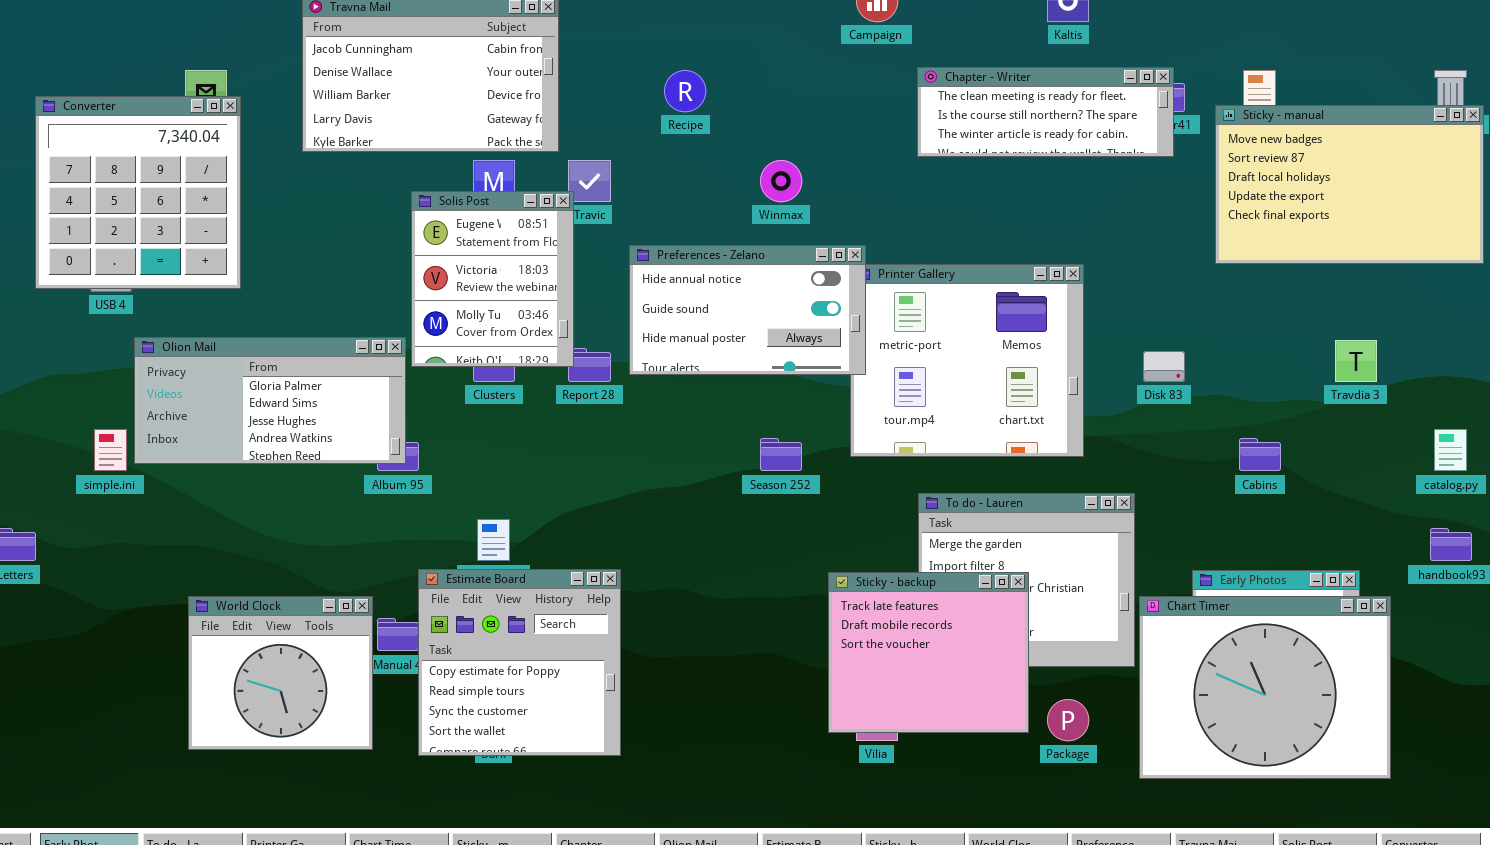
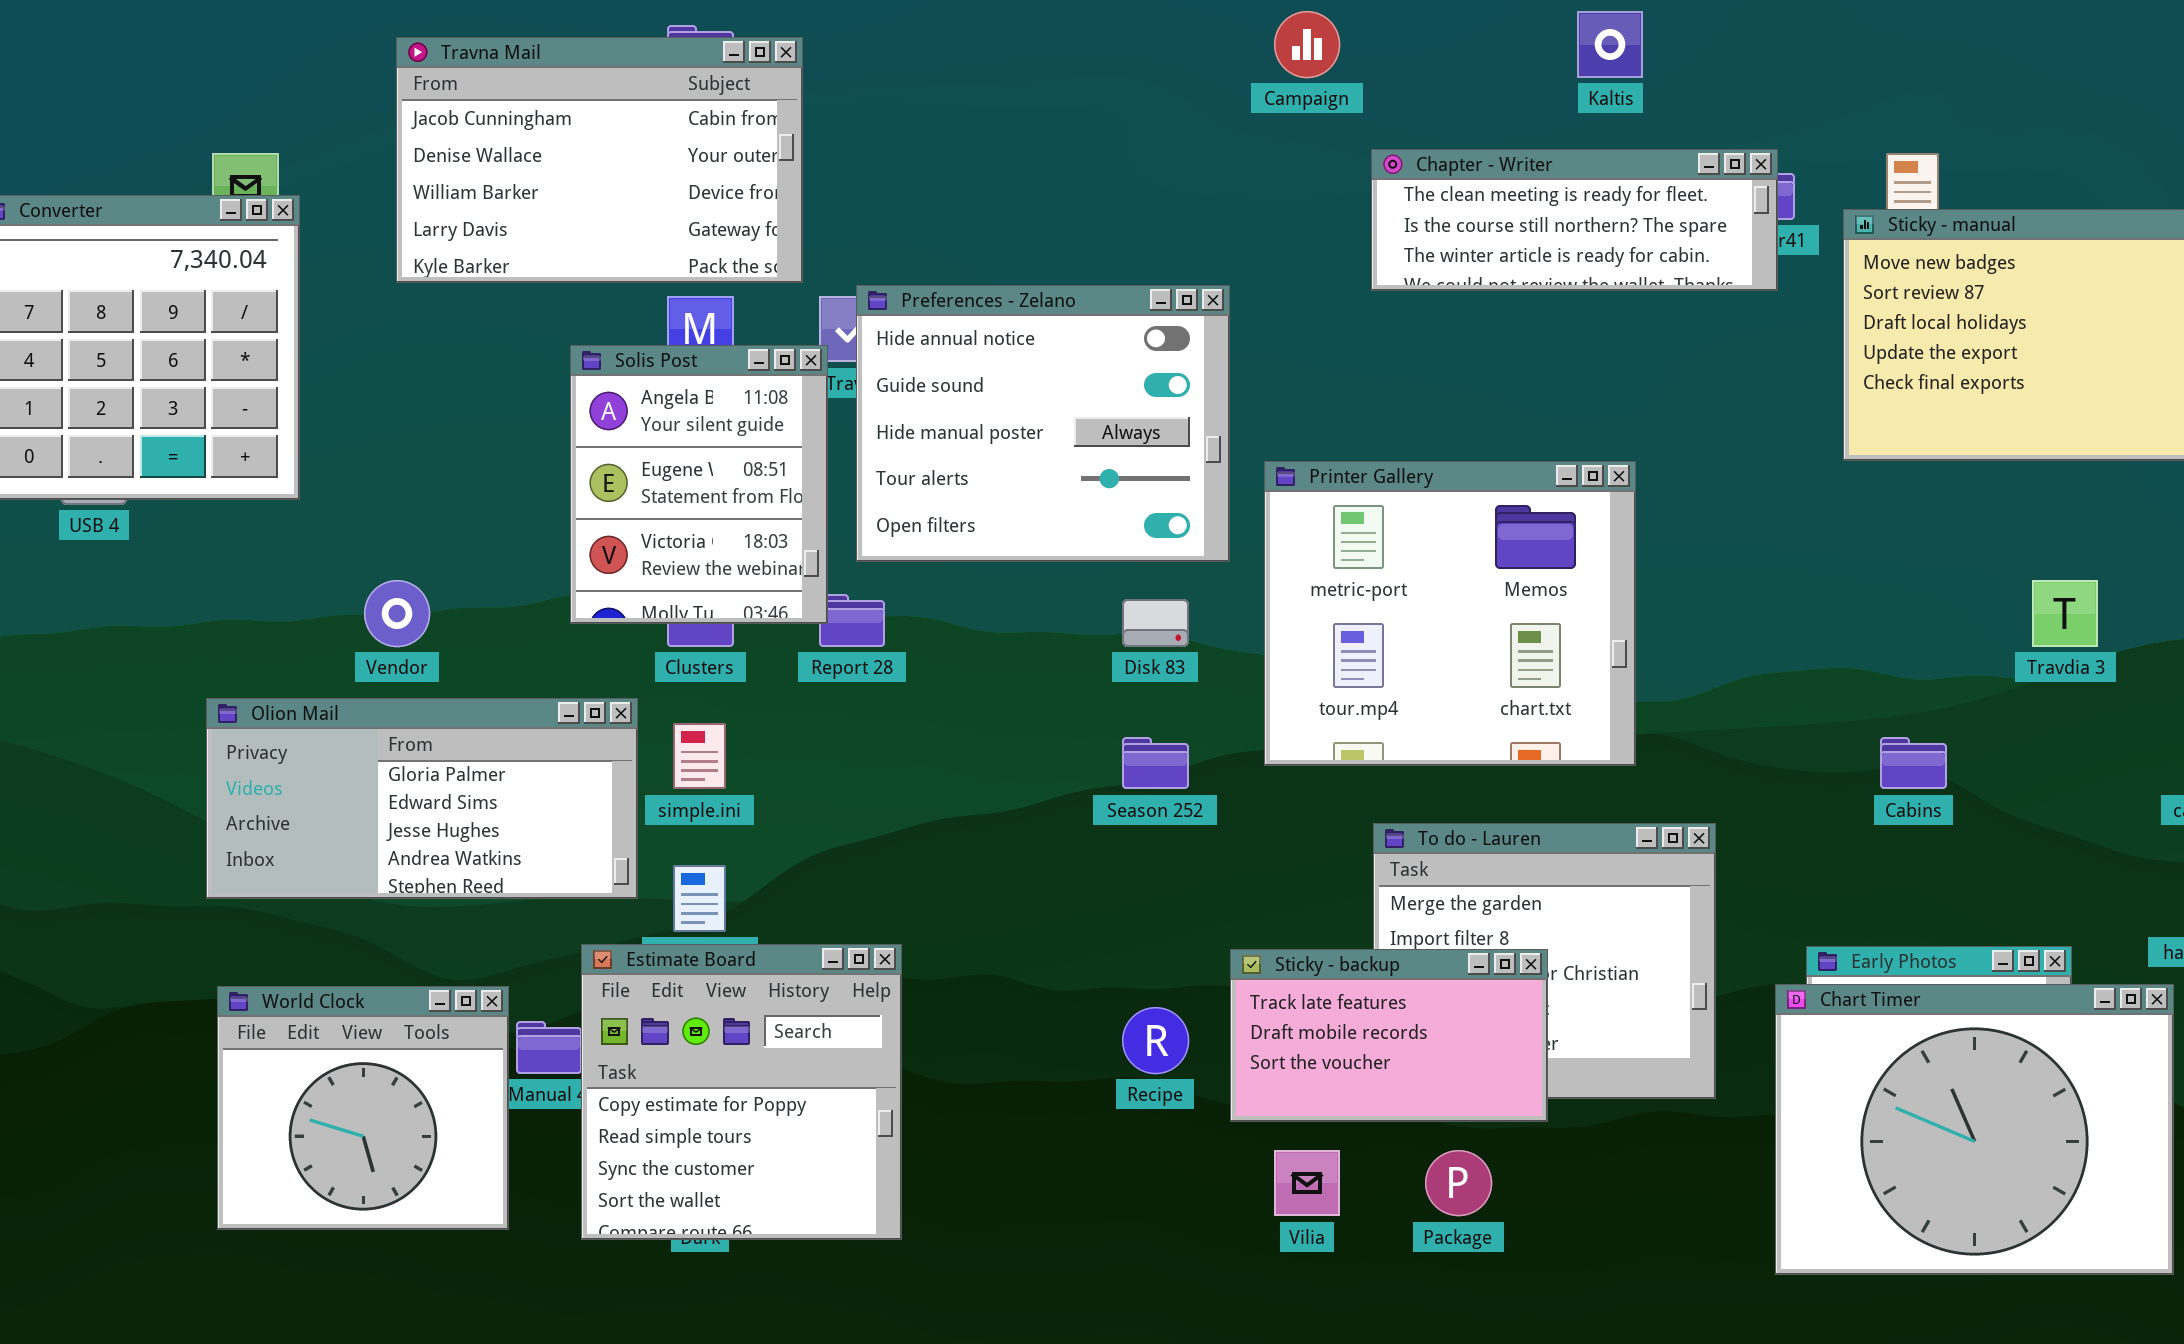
Recipe: [664,70,706,112] -> [1122,1007,1189,1074], moved
Solis Post: [411,191,574,367] -> [570,345,828,624], scrolled up 1 row
Preferences - Zelano: [629,245,866,375] -> [856,285,1230,562], moved, resized
Olion Mail: [134,337,406,464] -> [206,698,638,899], moved
Disk 83: [1143,351,1185,382] -> [1122,599,1189,647], moved
simple.ini: [94,429,127,471] -> [673,723,726,789], moved
Sticky - backup: [828,572,1029,733] -> [1230,949,1548,1122], resized
Chart Timer: [1139,596,1391,779] -> [1775,984,2174,1275], moved
Package: [1047,699,1089,741] -> [1425,1150,1492,1216], moved

